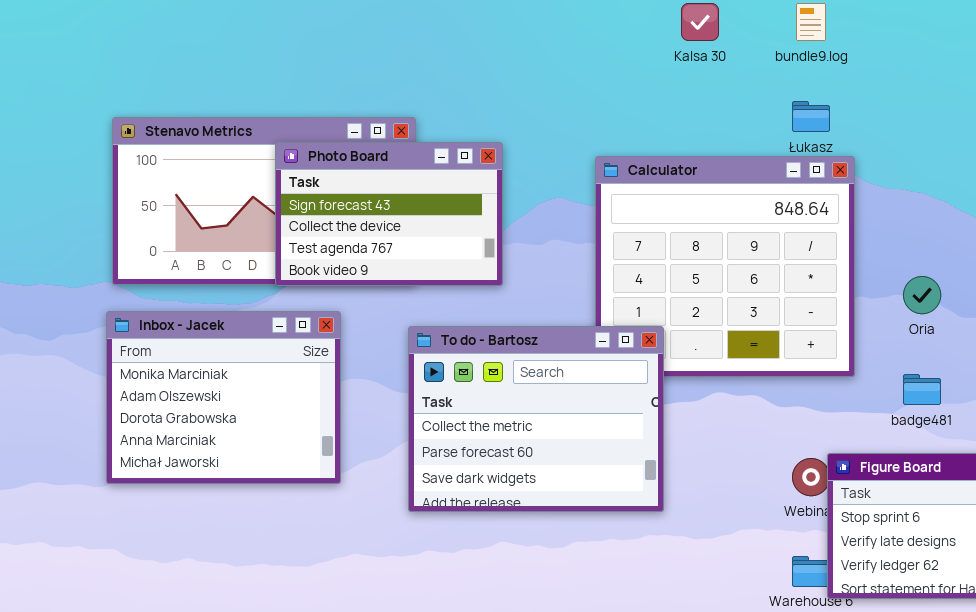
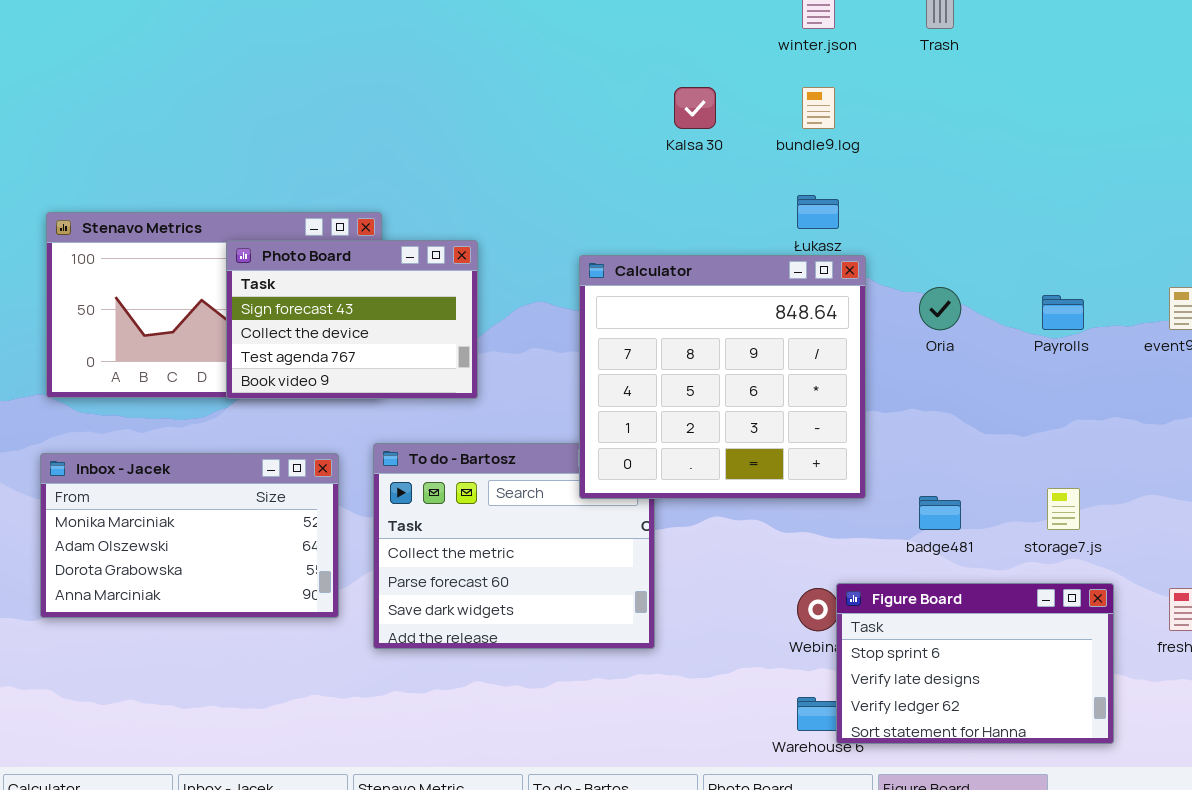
Calculator: [595,156,855,377] -> [579,255,866,499], raised
Oria: [903,276,941,314] -> [919,287,961,330], moved
Inbox - Jacek: [106,311,341,484] -> [40,453,339,618], resized

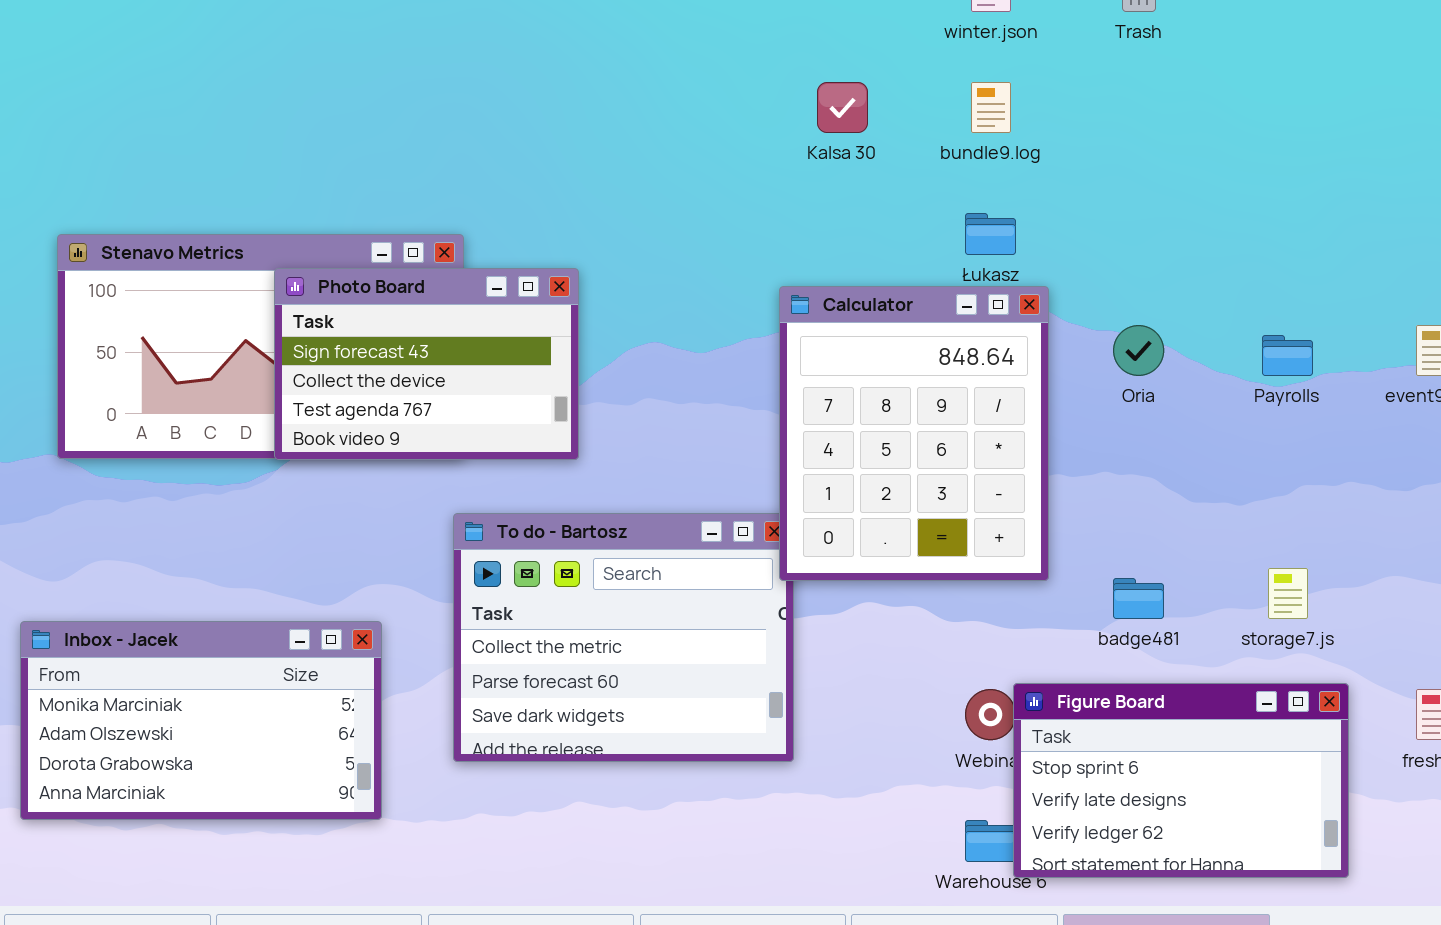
Calculator: [579,255,866,499] -> [779,286,1049,581], resized
Inbox - Jacek: [40,453,339,618] -> [20,621,382,820], moved

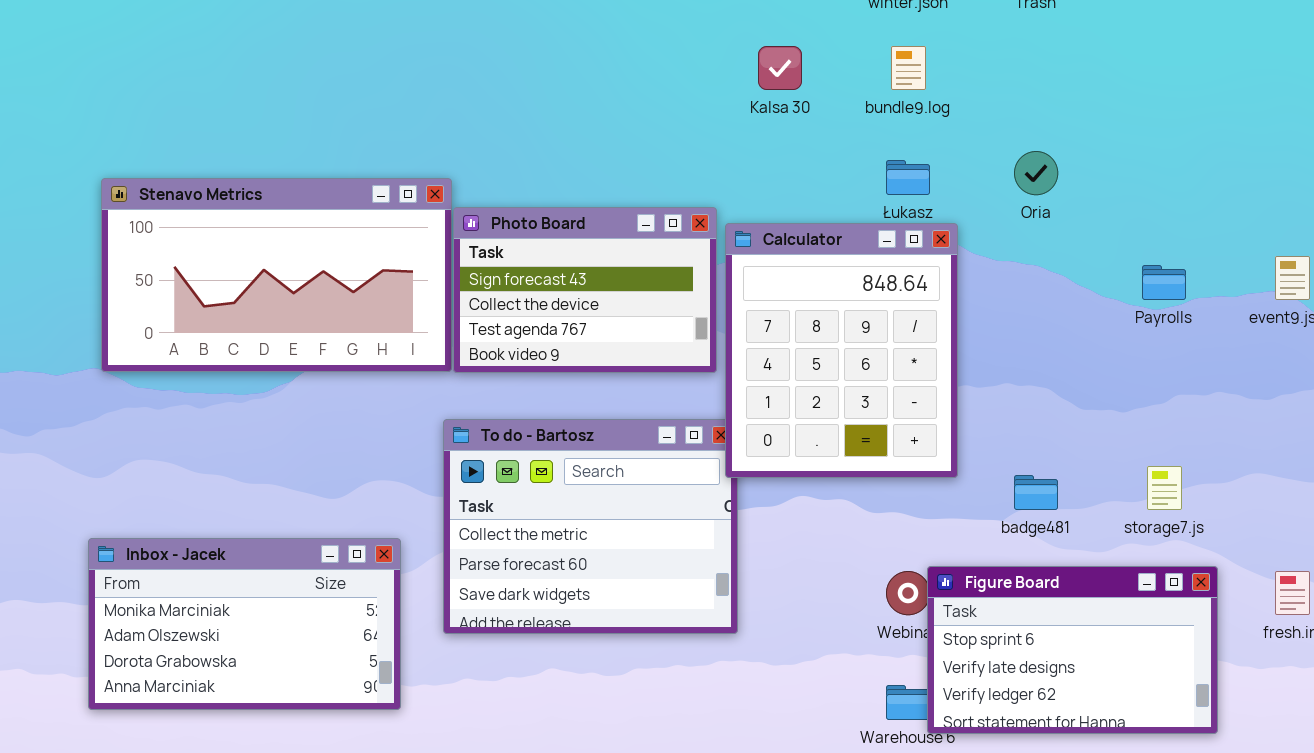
Photo Board: [274,268,579,460] -> [453,207,717,373], moved
Oria: [1113,325,1164,376] -> [1014,151,1058,195], moved
Inbox - Jacek: [20,621,382,820] -> [88,538,401,710], moved

